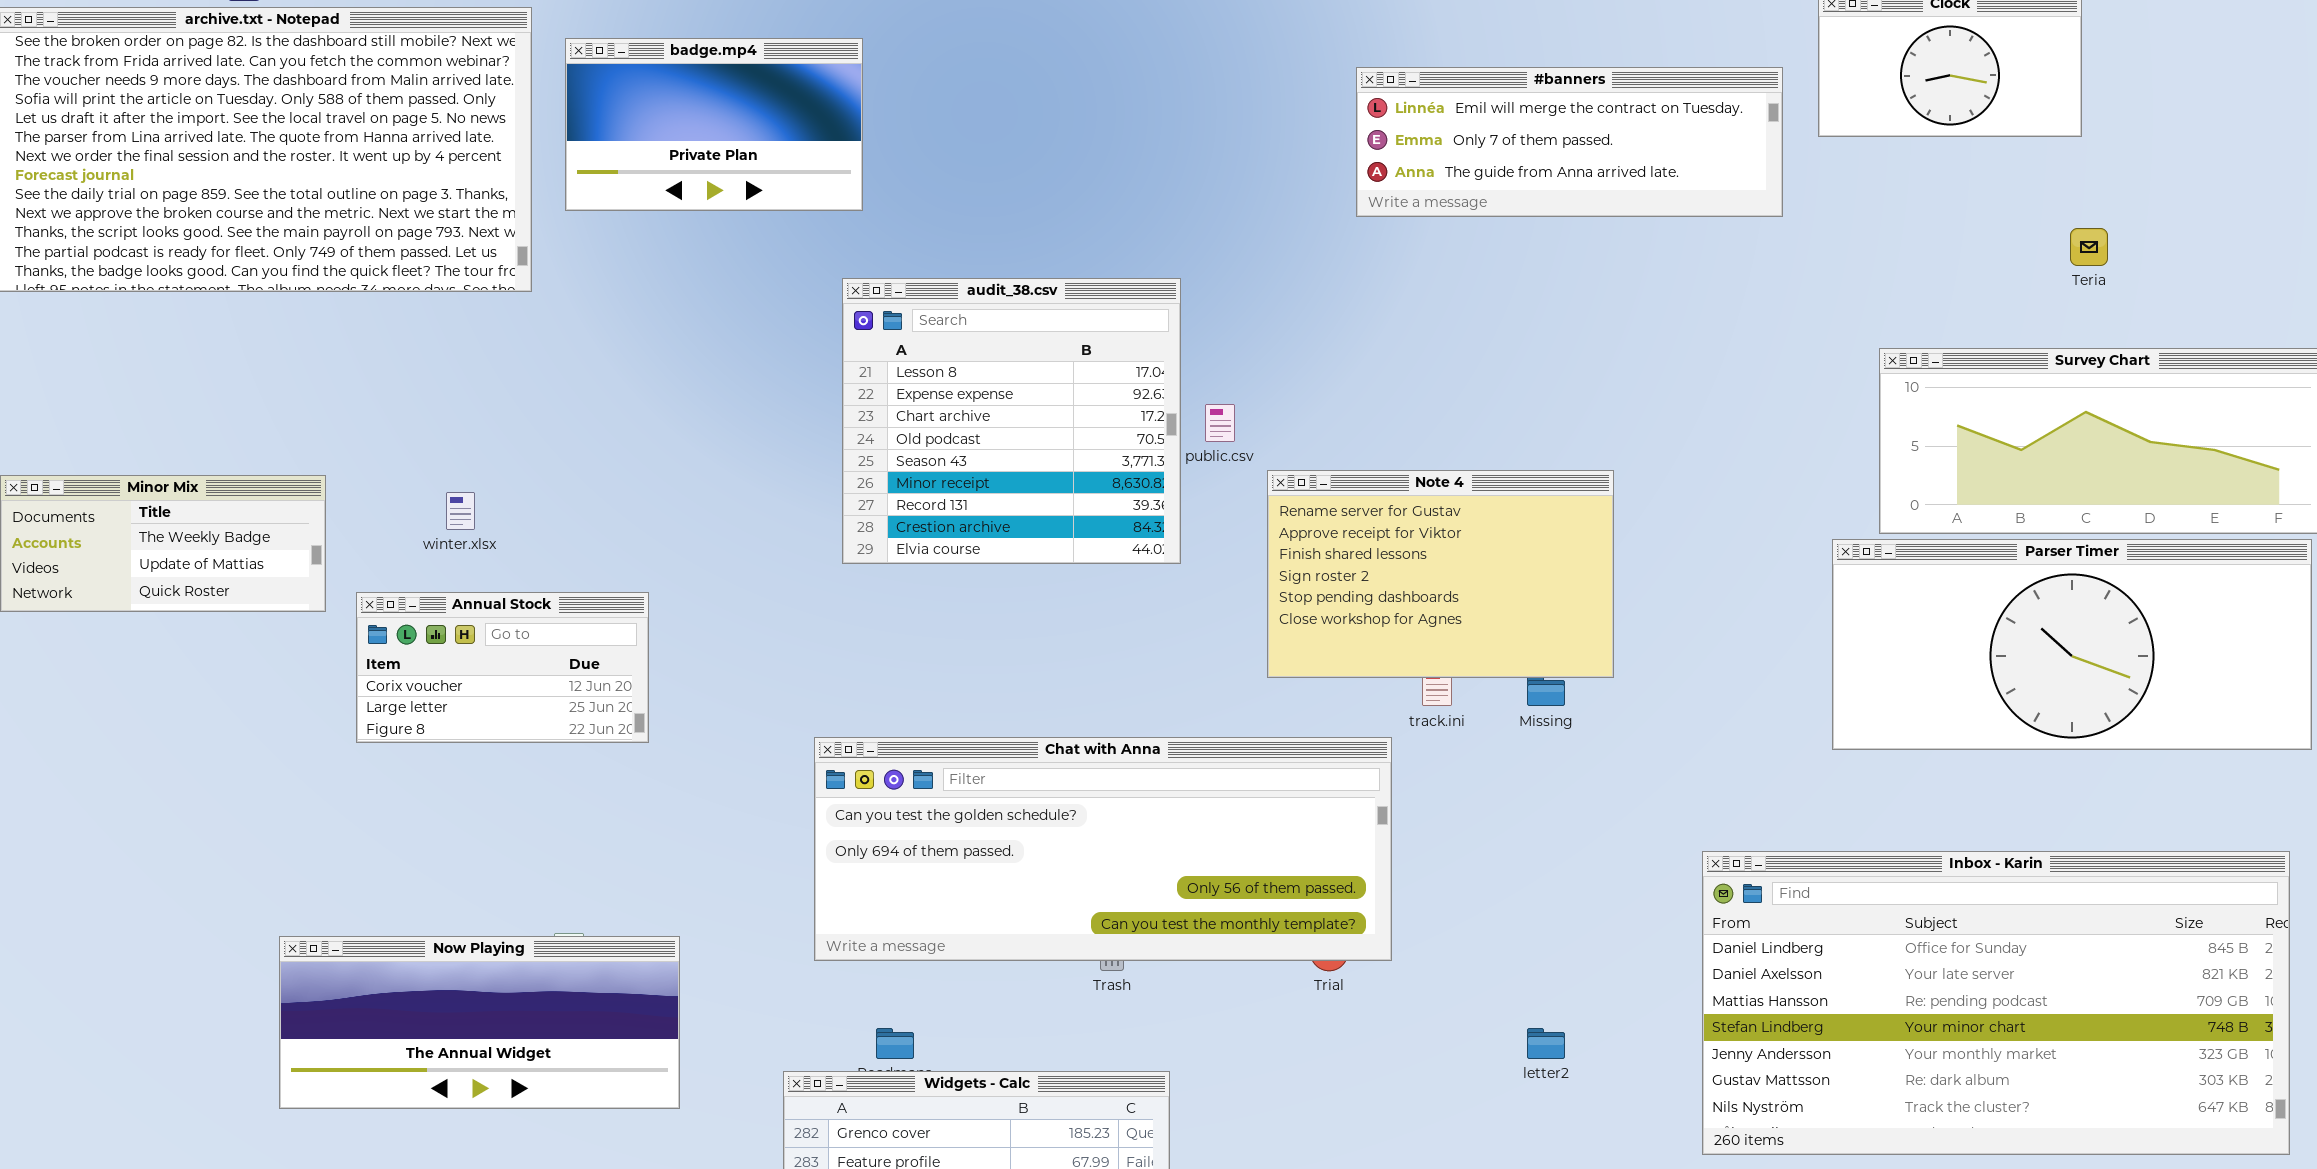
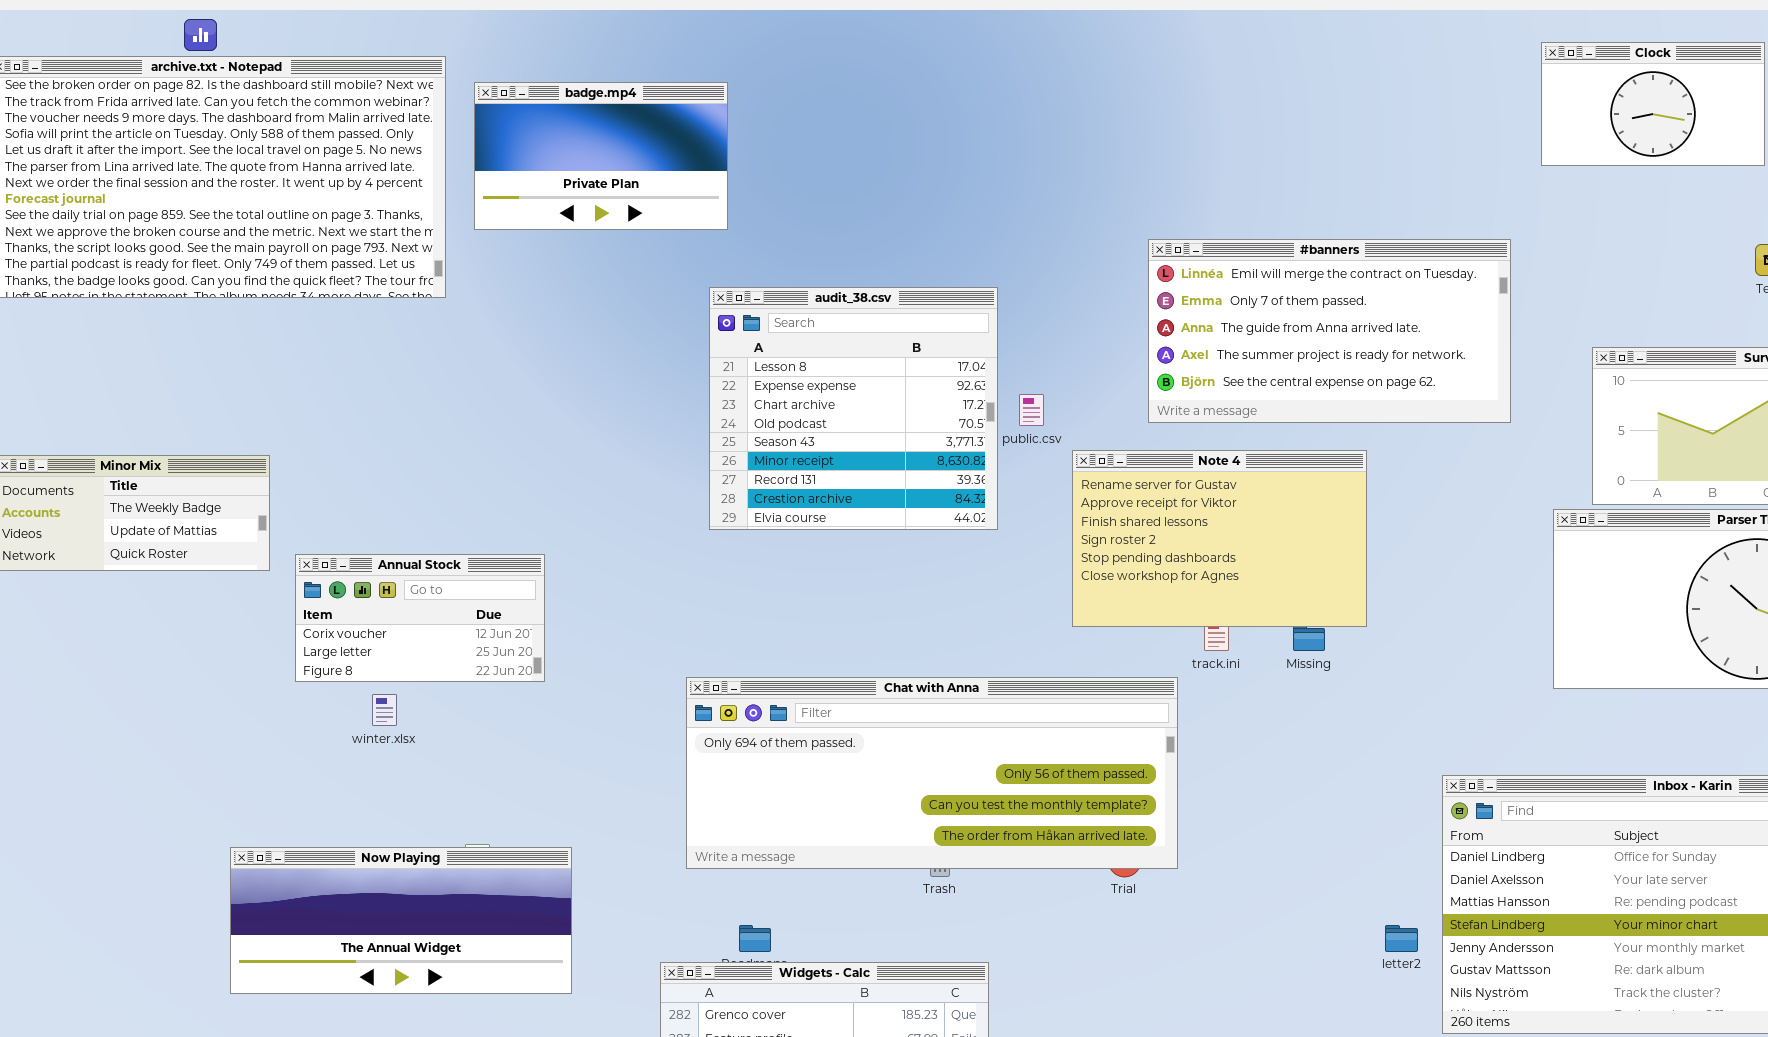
#banners: [1356,67,1783,217] -> [1148,239,1511,423], moved, resized
winter.xlsx: [446,492,475,530] -> [372,694,397,726], moved
Chat with Anna: [814,737,1392,961] -> [686,677,1178,869], scrolled down 1 row
letter2: [1527,1028,1565,1059] -> [1385,925,1418,952], moved

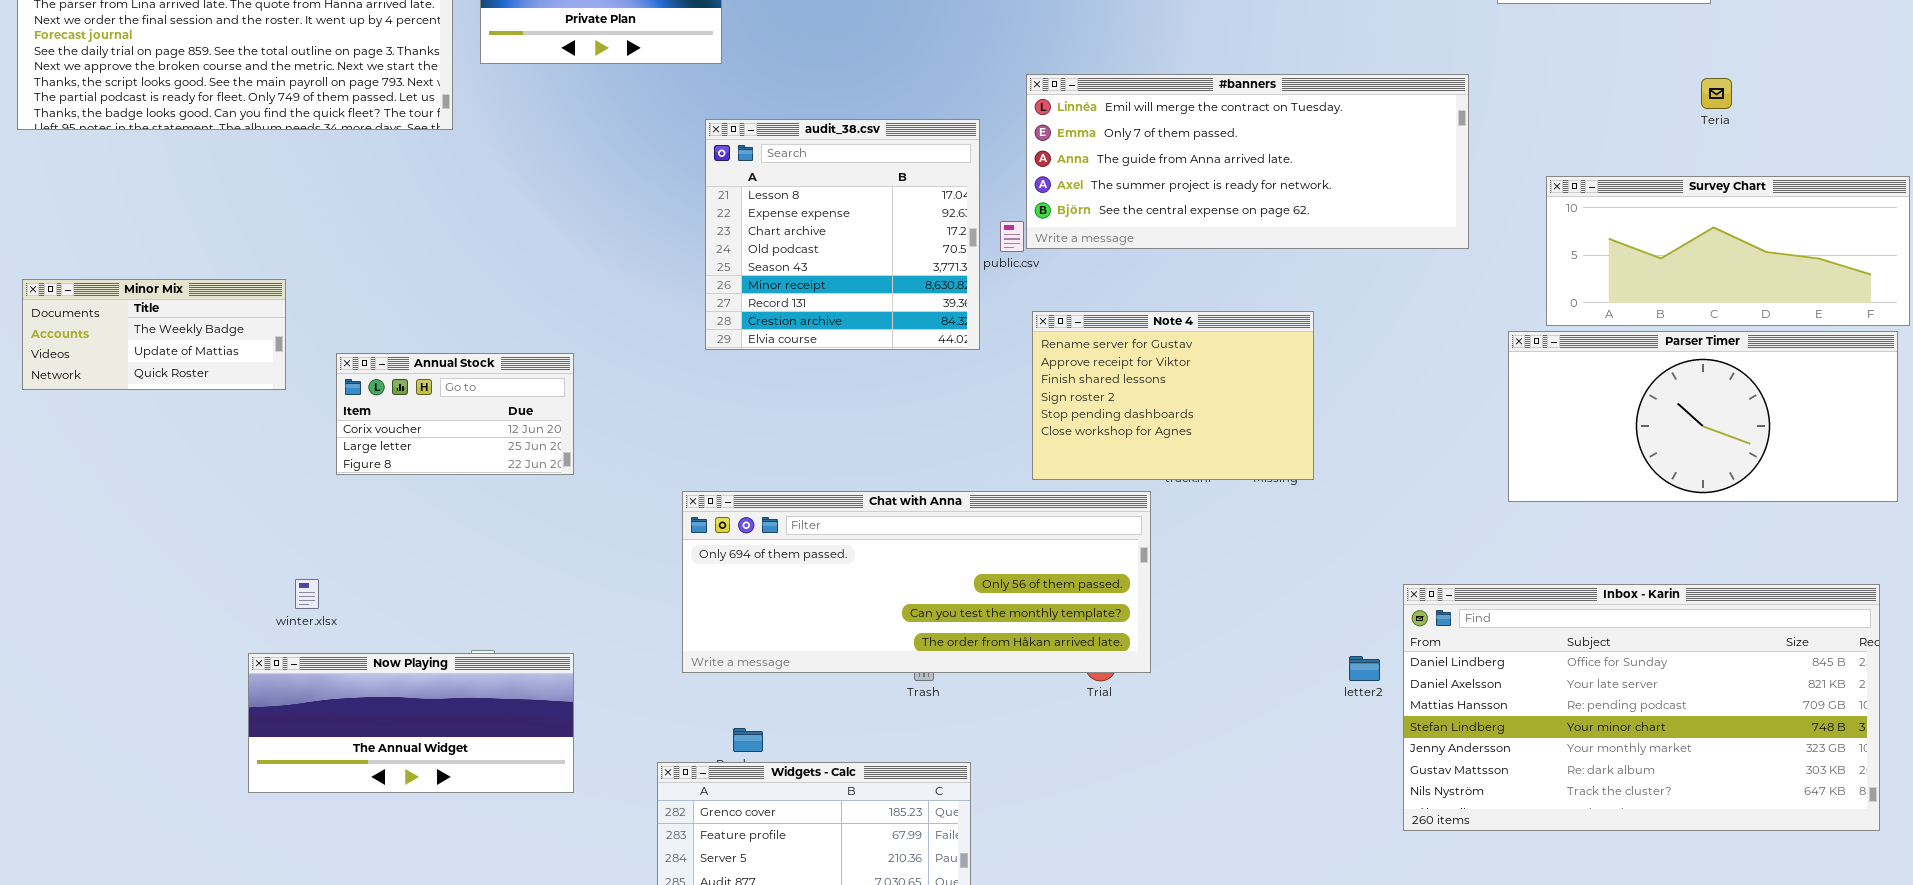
#banners: [1148,239,1511,423] -> [1026,74,1469,249], resized
Note 4: [1072,450,1367,627] -> [1032,311,1314,480], moved
Annual Stock: [295,554,545,682] -> [336,353,574,475], moved
winter.xlsx: [372,694,397,726] -> [295,579,319,609], moved
letter2: [1385,925,1418,952] -> [1349,656,1380,681], moved

